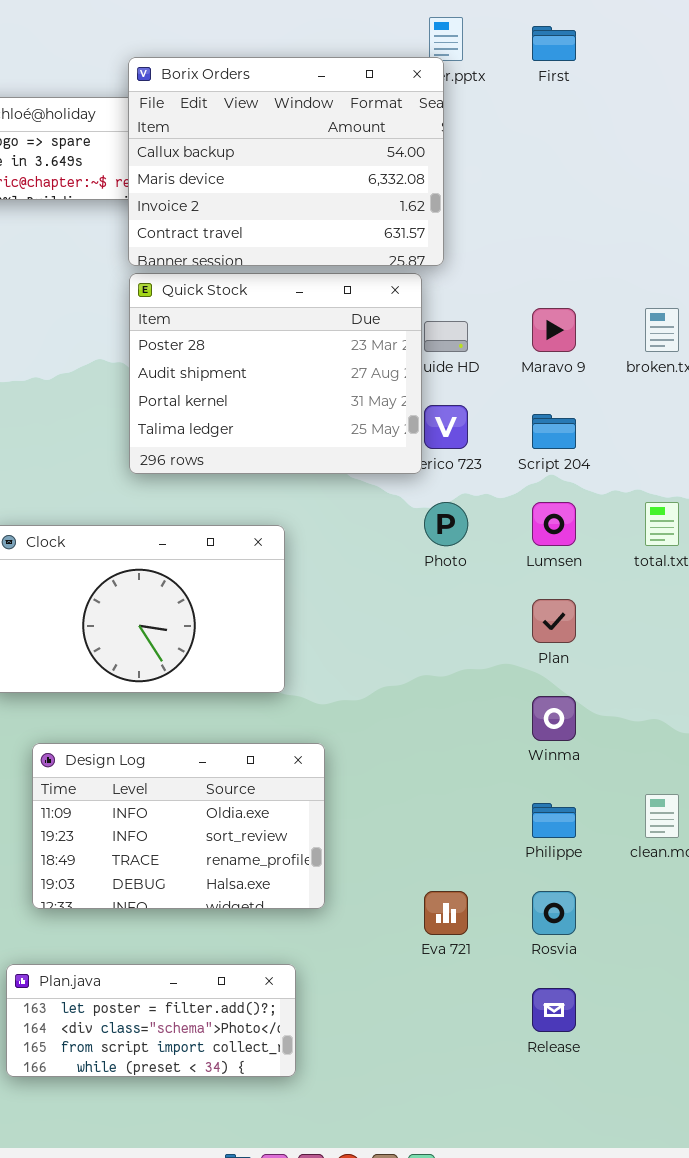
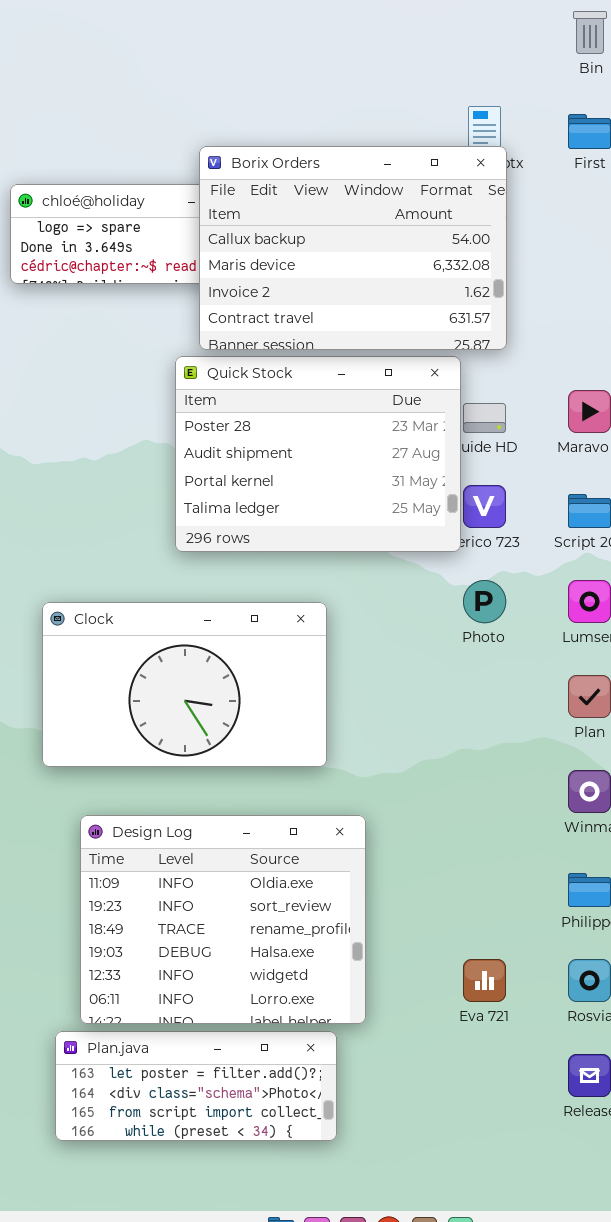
Borix Orders: [128,57,444,266] -> [199,146,507,350], moved
Design Log: [32,743,325,909] -> [80,815,366,1024], resized

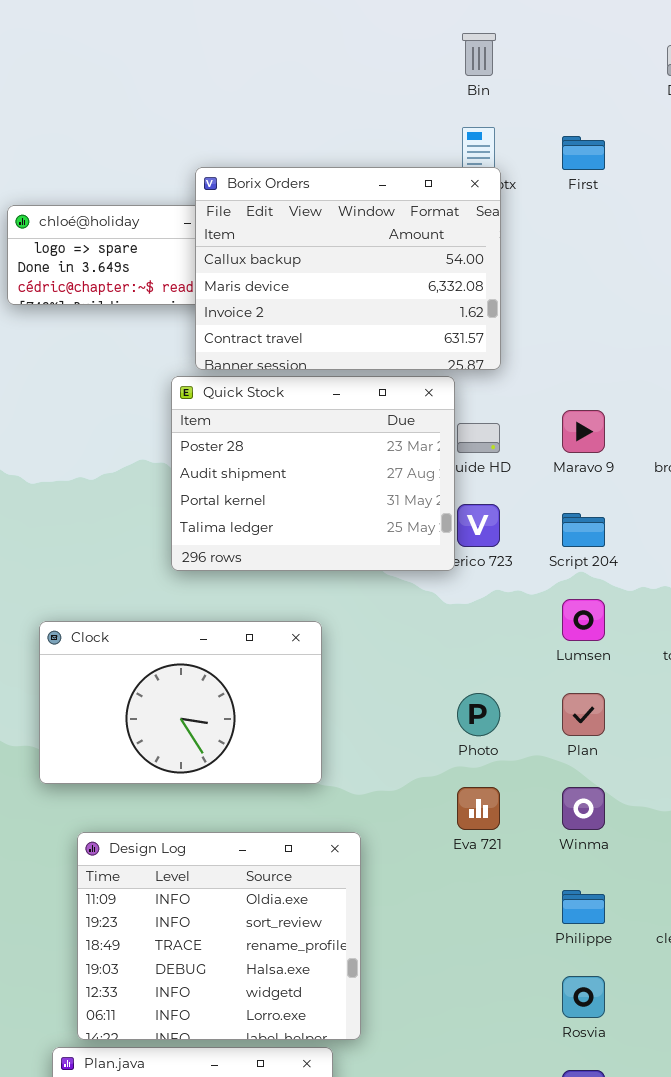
Bin: [573,11,607,54] -> [462,33,496,76], moved
Photo: [463,580,506,623] -> [457,693,500,736], moved
Eva 721: [463,959,506,1002] -> [457,787,500,830], moved

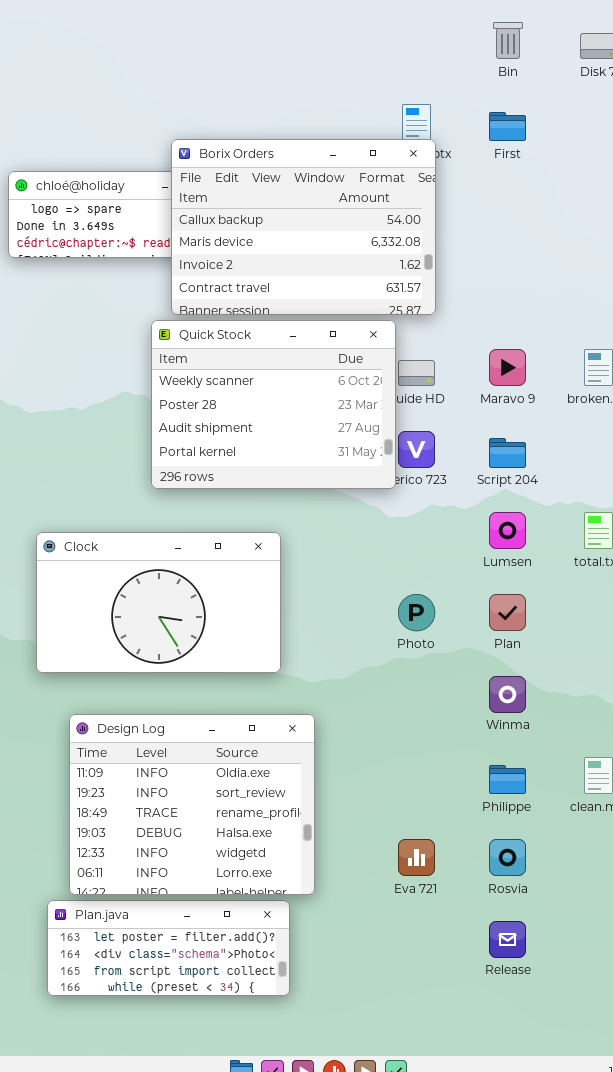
Bin: [462,33,496,76] -> [493,22,523,59], moved
Quick Stock: [171,376,455,571] -> [151,320,396,489], scrolled up 1 row
Eva 721: [457,787,500,830] -> [398,839,435,876], moved

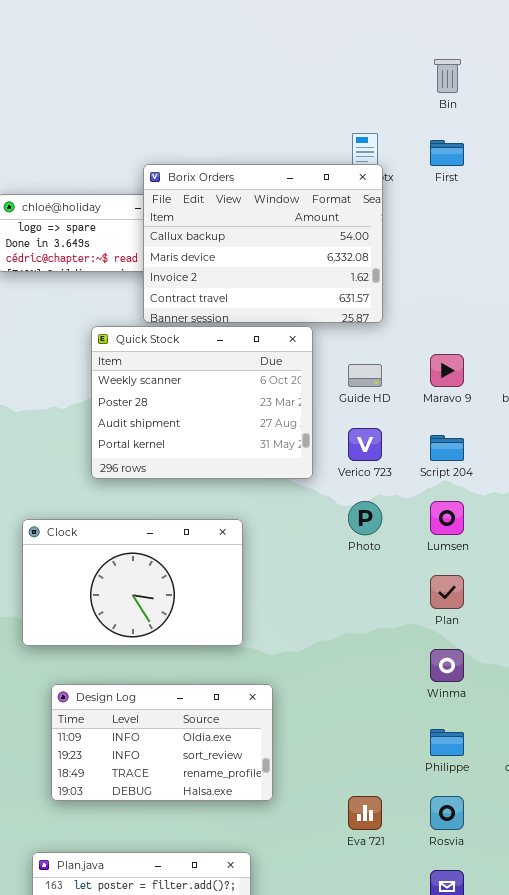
Quick Stock: [151,320,396,489] -> [91,326,313,479], moved
Photo: [398,594,435,631] -> [348,501,382,535], moved
Design Log: [69,714,315,895] -> [51,684,273,801], resized

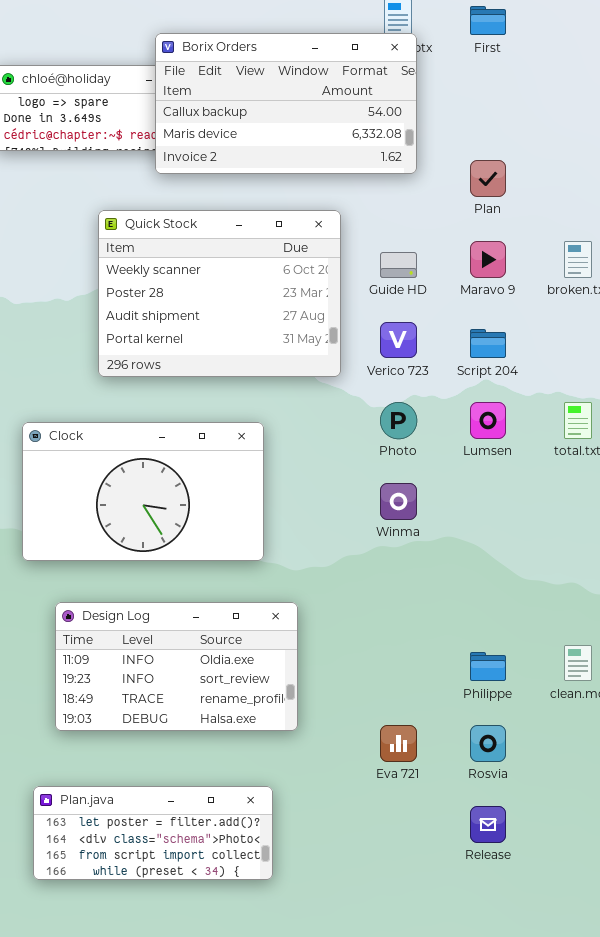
Borix Orders: [143,164,383,323] -> [155,33,417,174], resized
Plan: [430,575,464,609] -> [470,160,506,197], moved
Winma: [430,649,464,682] -> [380,483,417,520], moved

